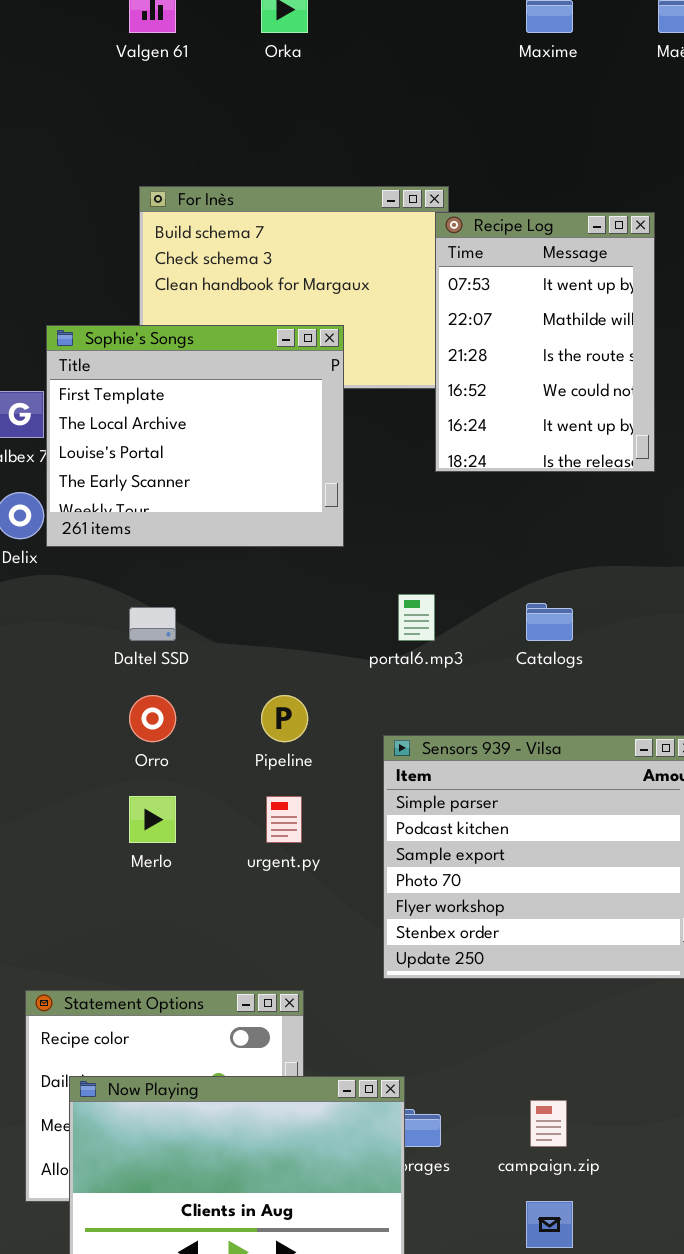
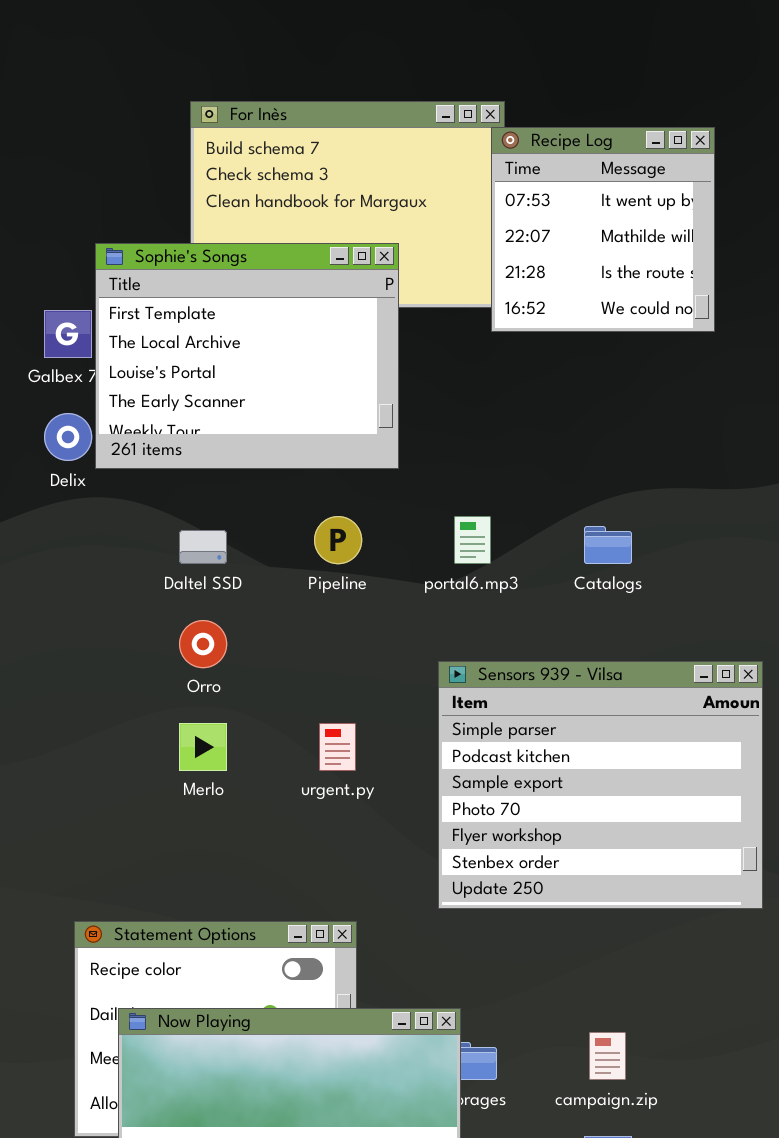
Recipe Log: [435,212,655,472] -> [491,127,715,332], resized
Pipeline: [261,695,308,742] -> [314,516,362,564], moved

